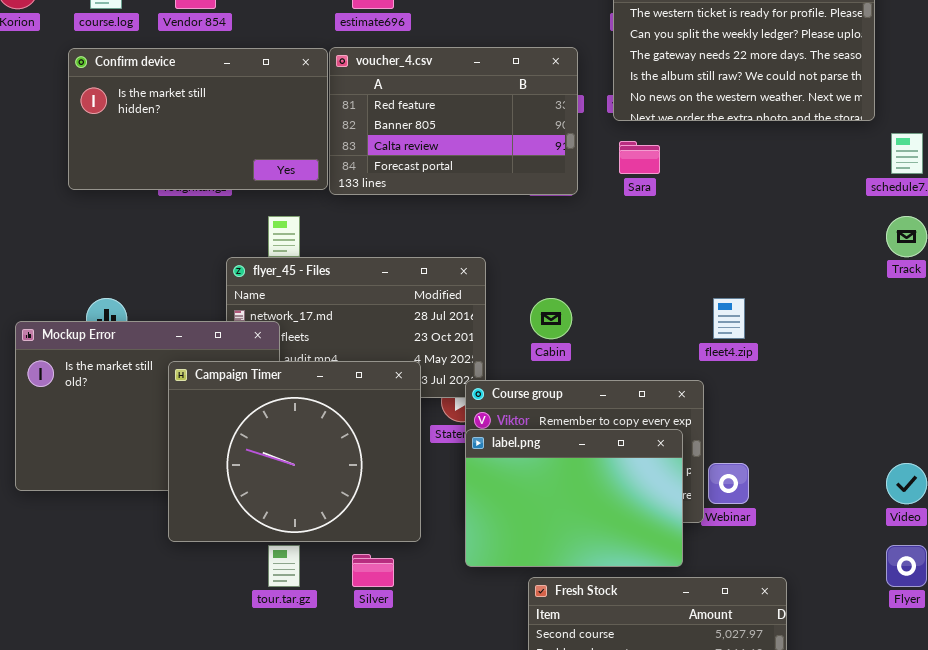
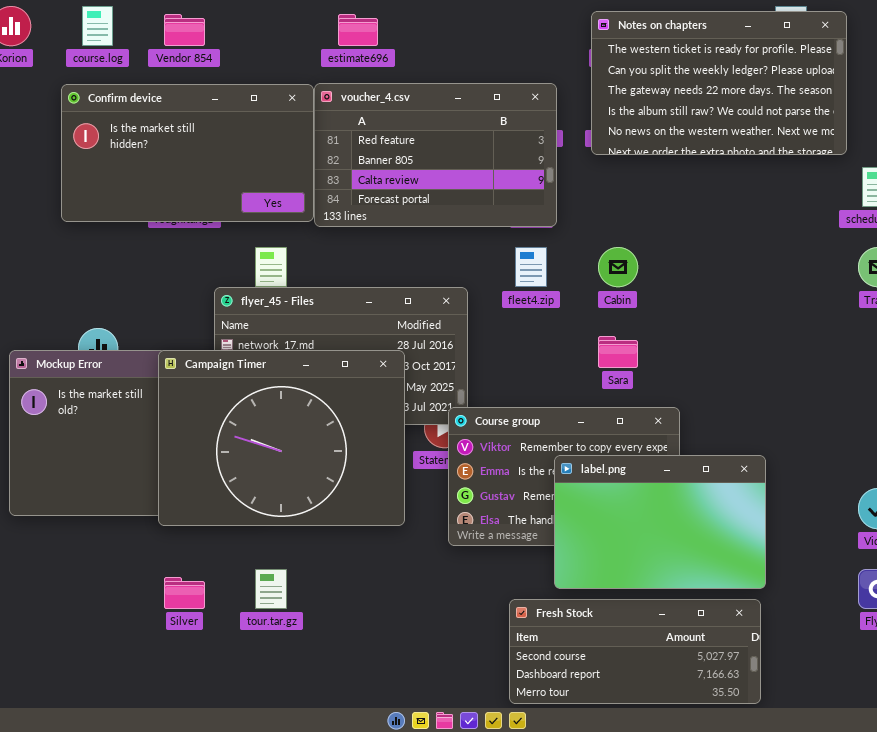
Sara: [619,141,660,174] -> [598,336,638,368], moved
Cabin: [530,298,572,339] -> [598,247,638,287], moved
fleet4.zip: [713,298,745,339] -> [515,247,547,287], moved
Campaign Timer: [168,361,421,542] -> [158,350,405,526], moved
label.png: [465,429,683,567] -> [554,455,766,589], moved
Silver: [352,554,394,587] -> [164,577,205,609], moved

